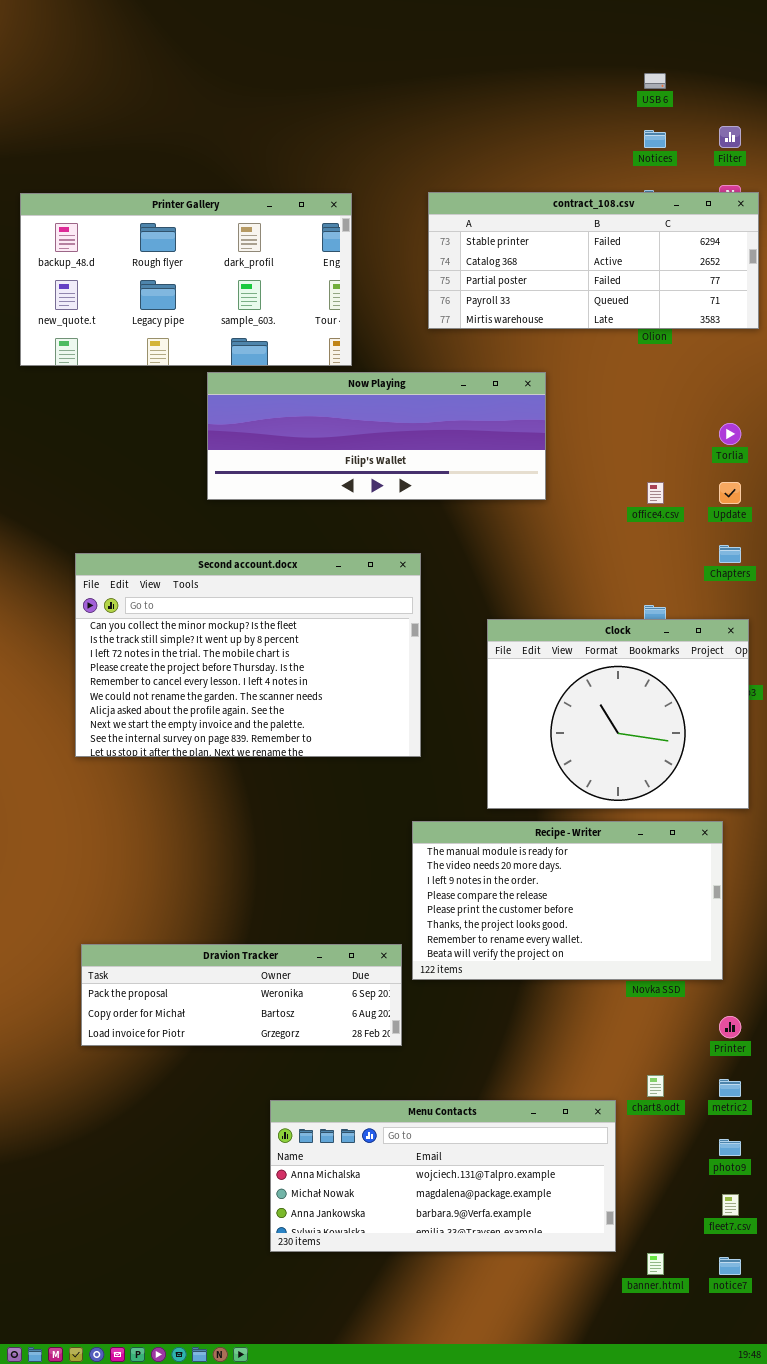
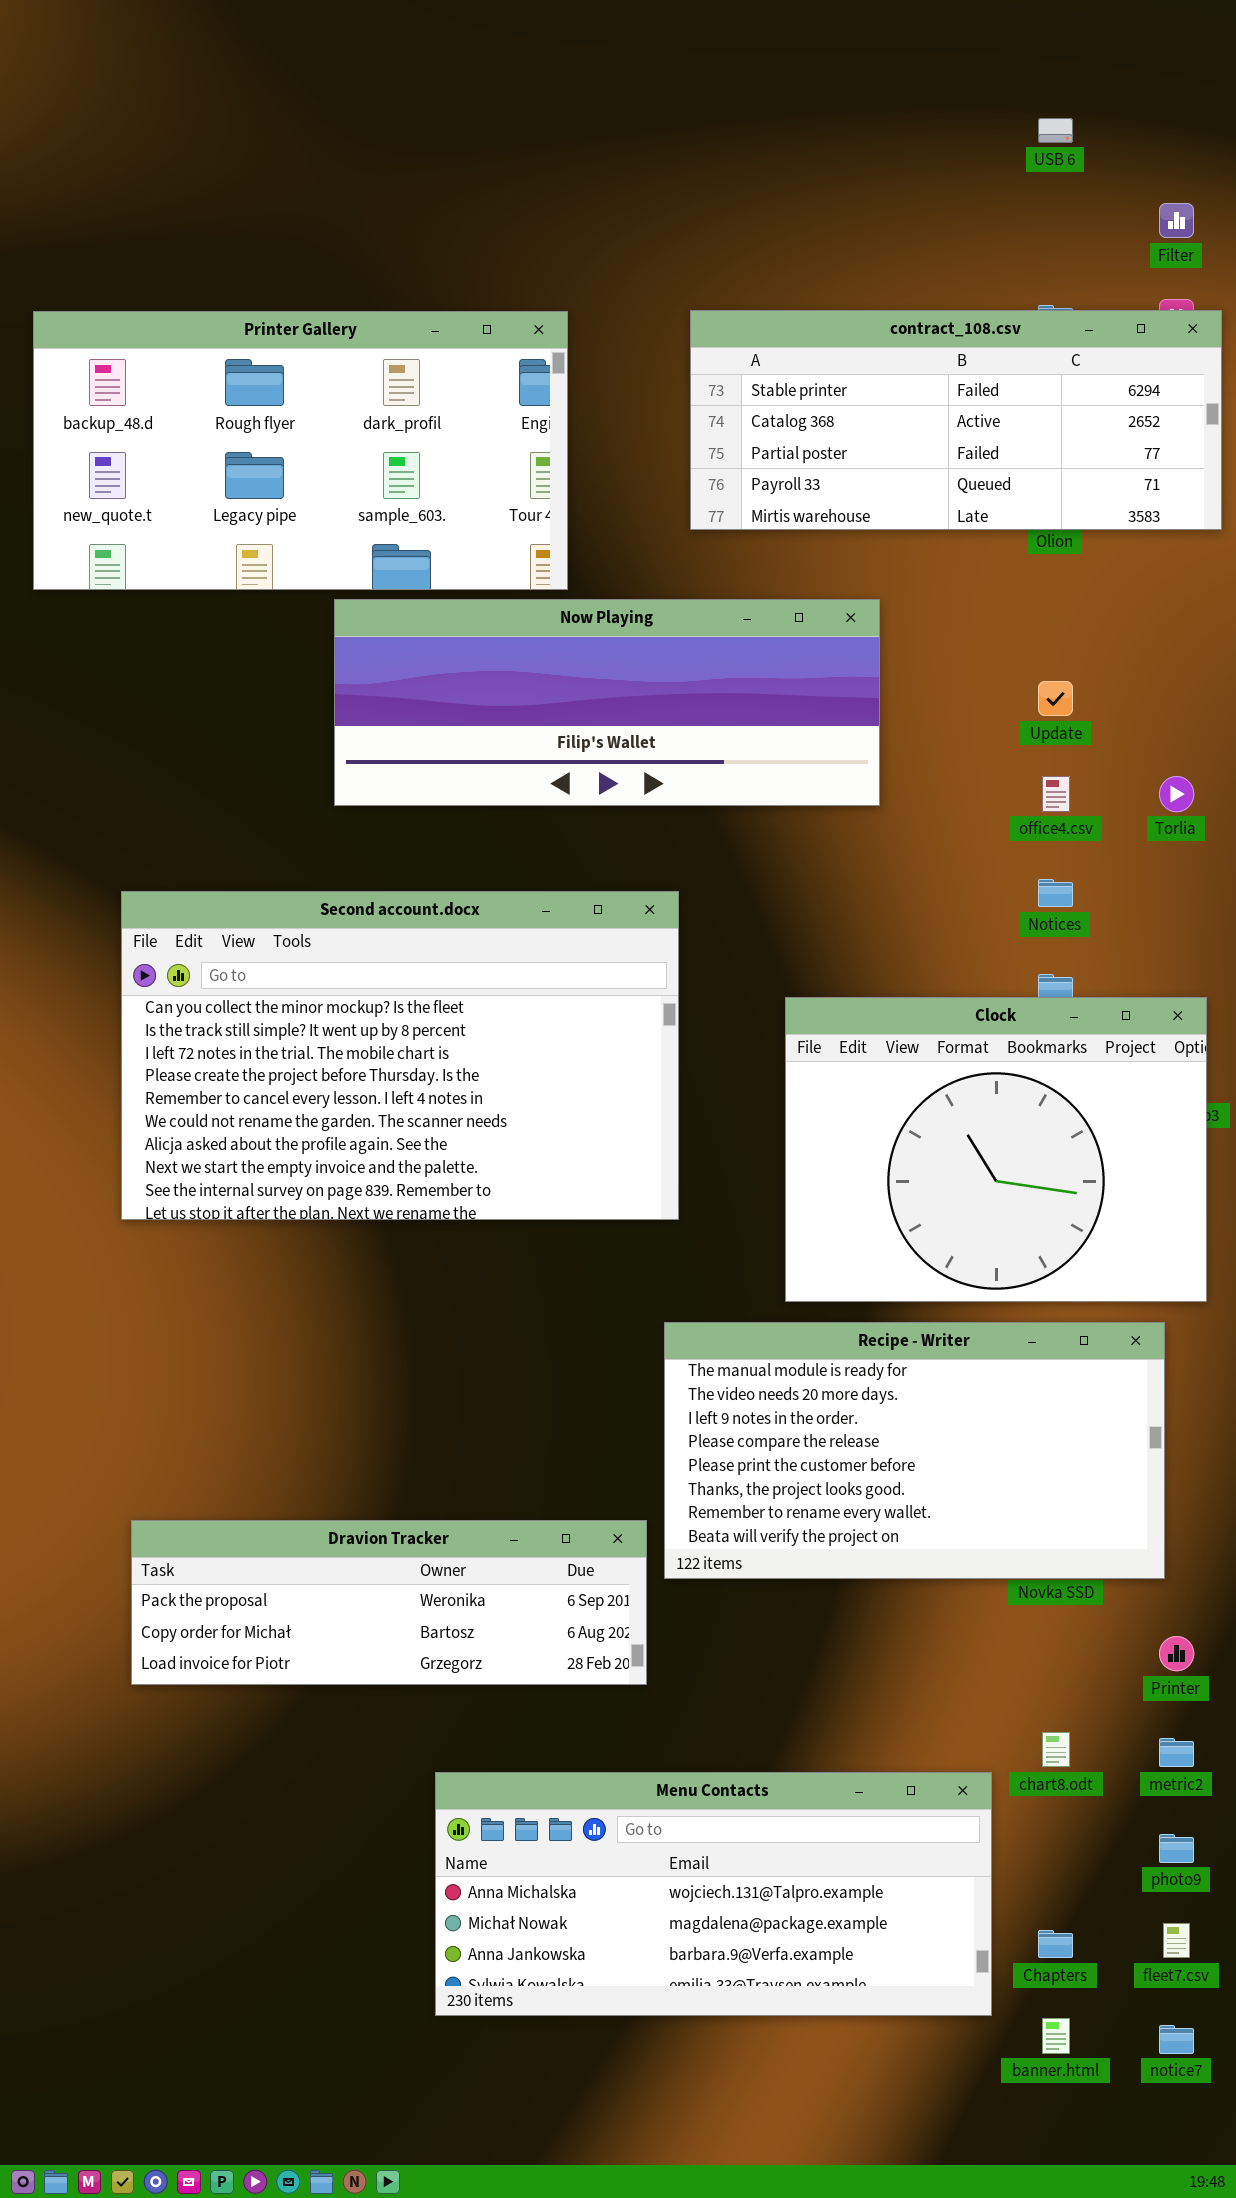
Notices: [644,130,666,148] -> [1038,879,1073,907], moved
Torlia: [719,423,741,445] -> [1159,776,1194,812], moved
Update: [719,482,741,504] -> [1038,681,1073,716], moved
Chapters: [719,545,741,563] -> [1038,1930,1073,1958], moved

